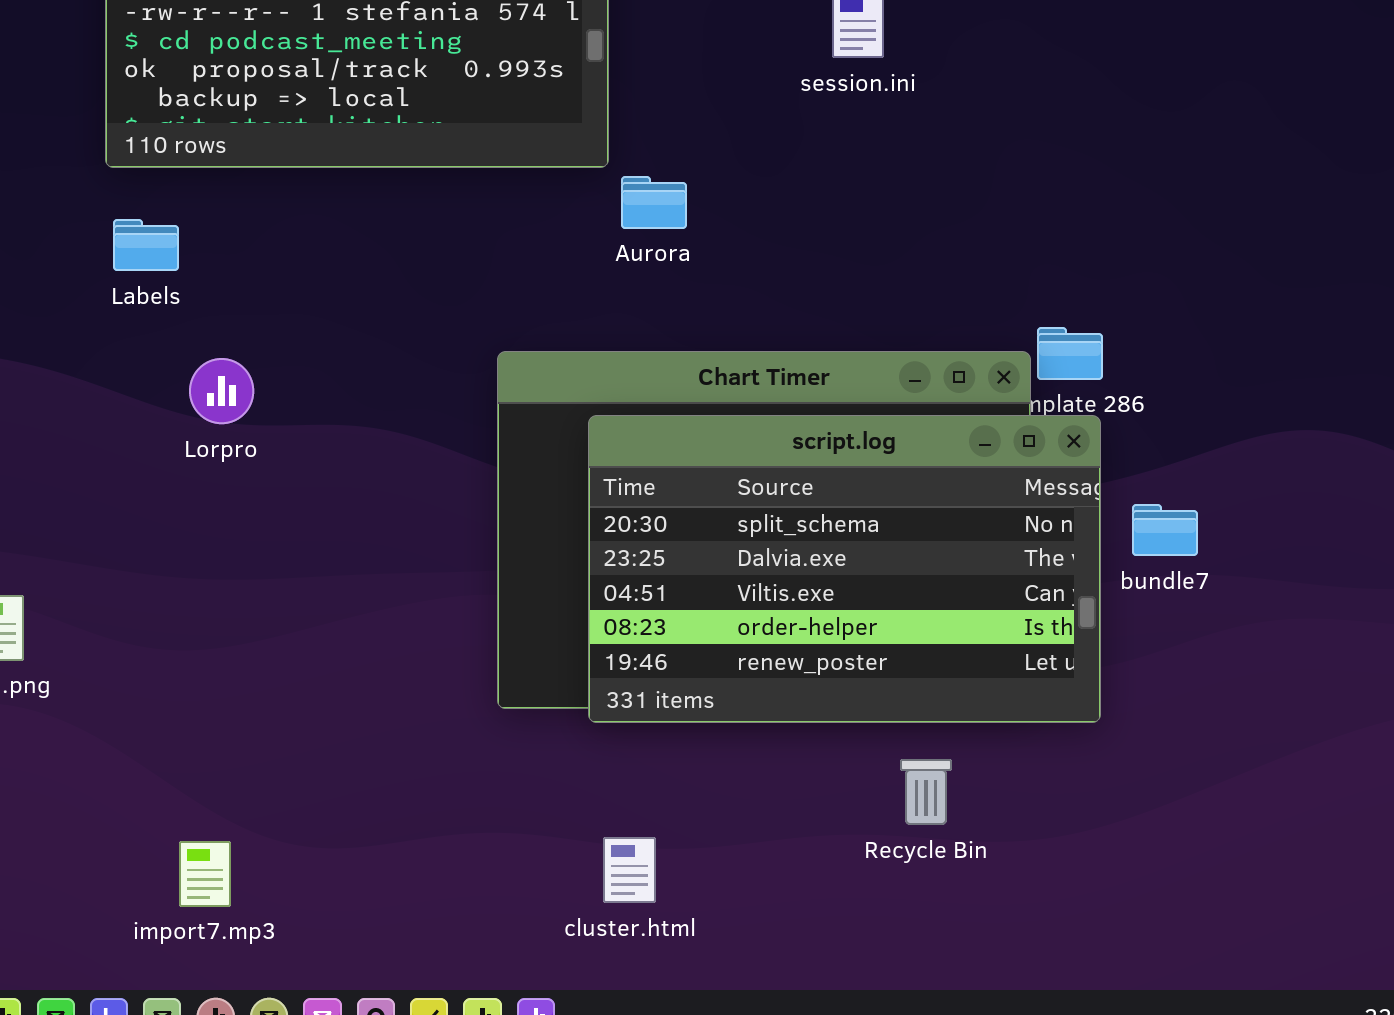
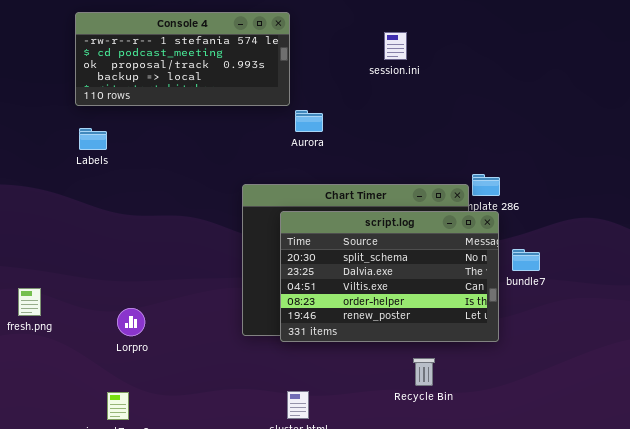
Lorpro: [189,358,254,424] -> [117,308,145,336], moved

